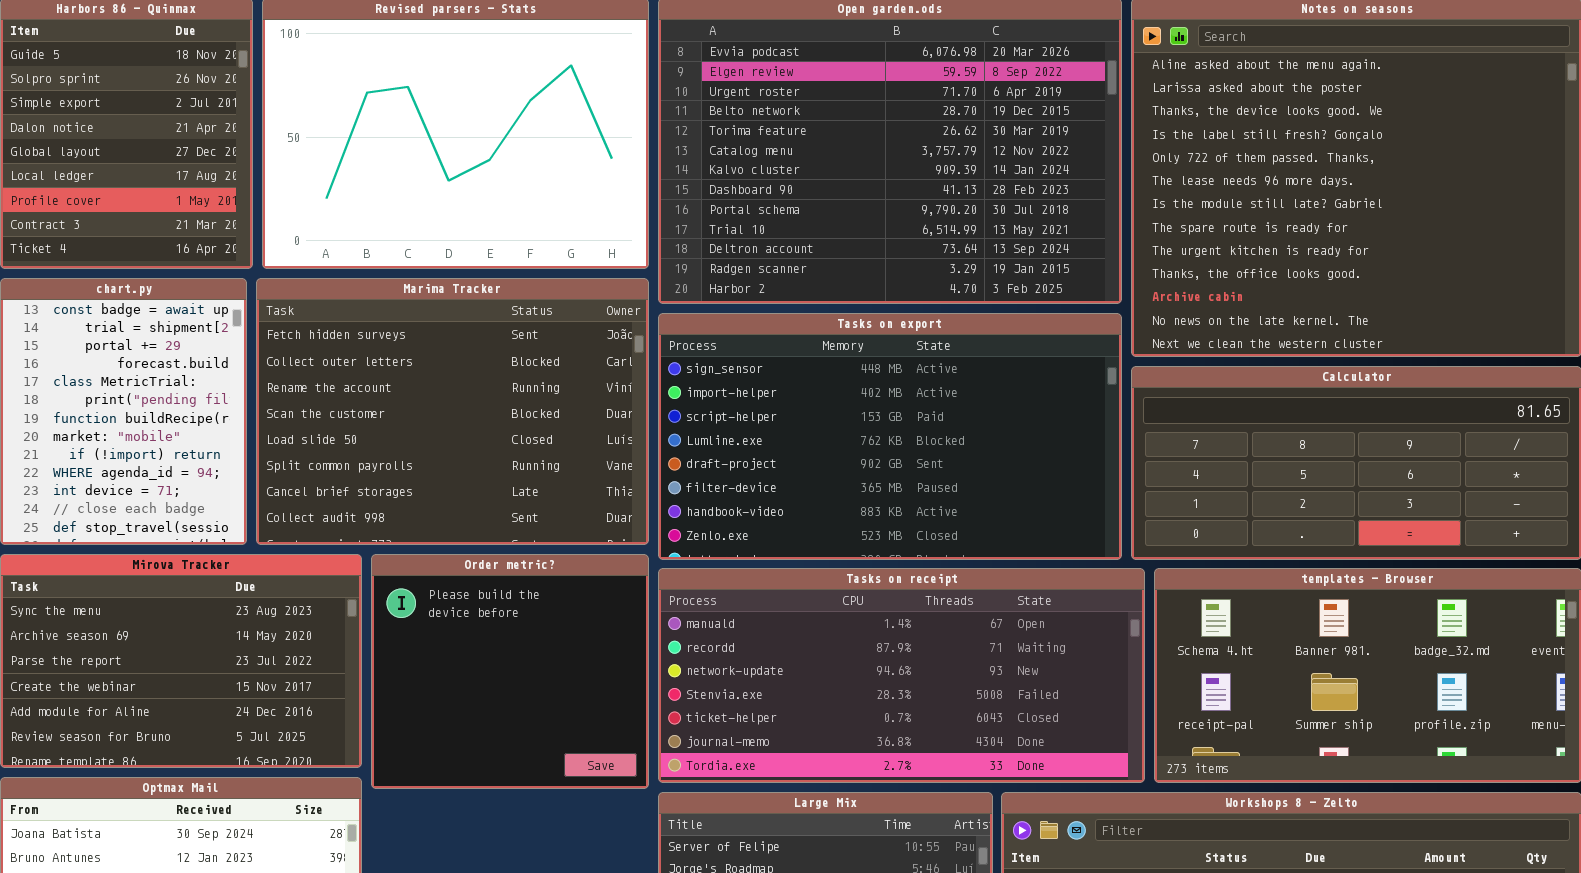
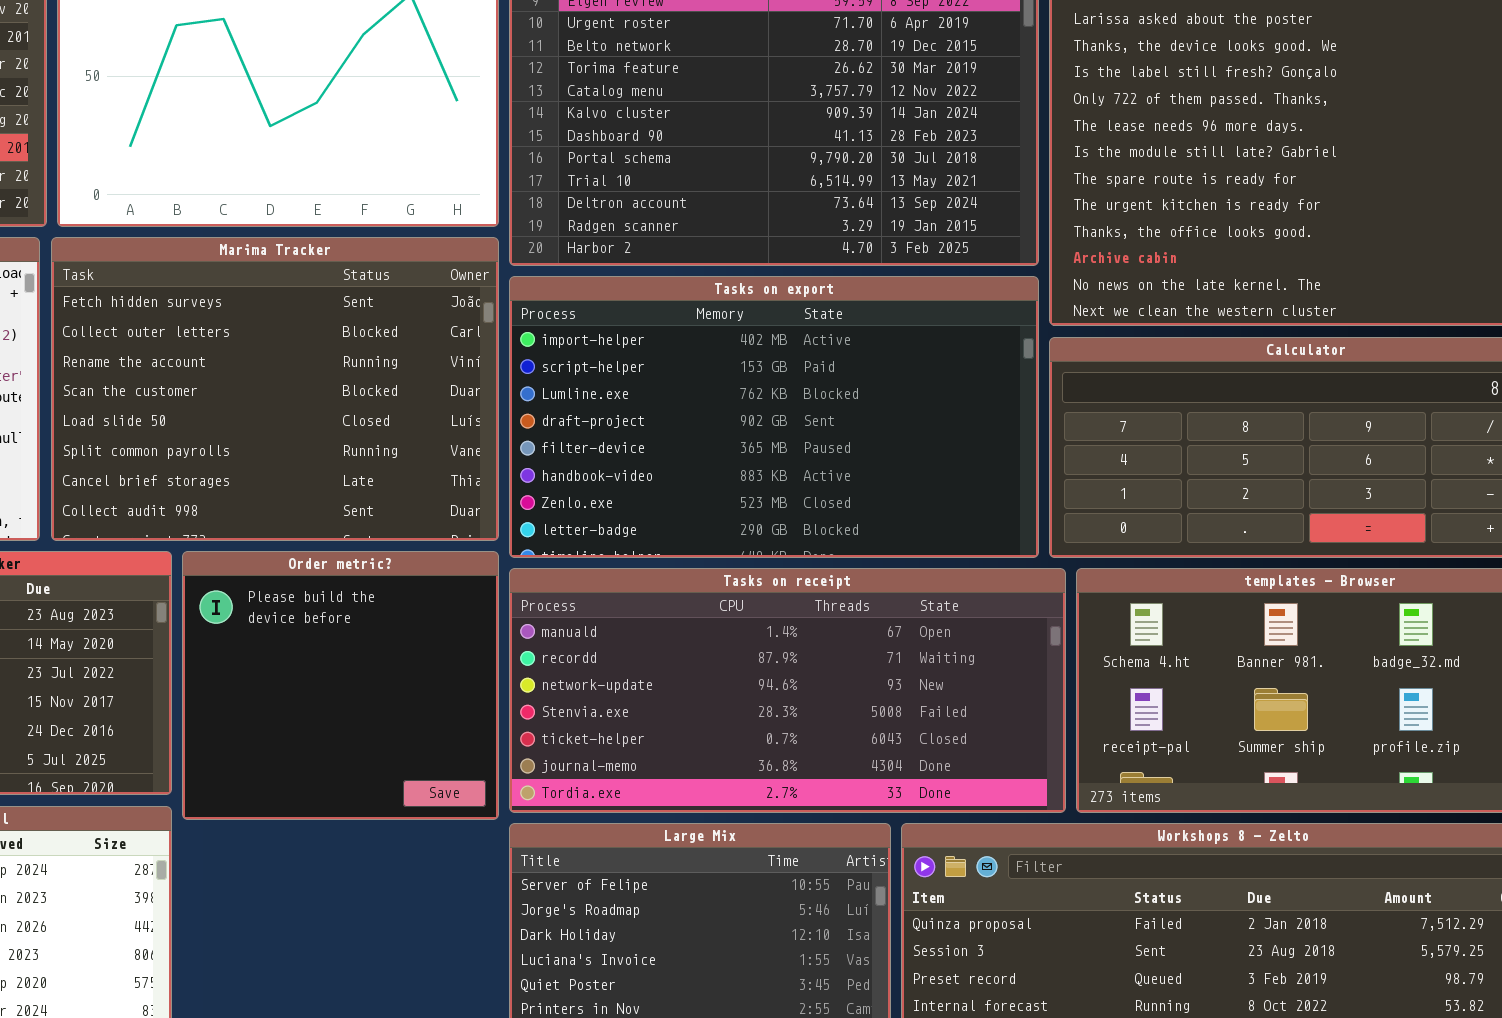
Tasks on export: [658,313,1122,560] -> [509,276,1039,558], scrolled down 1 row

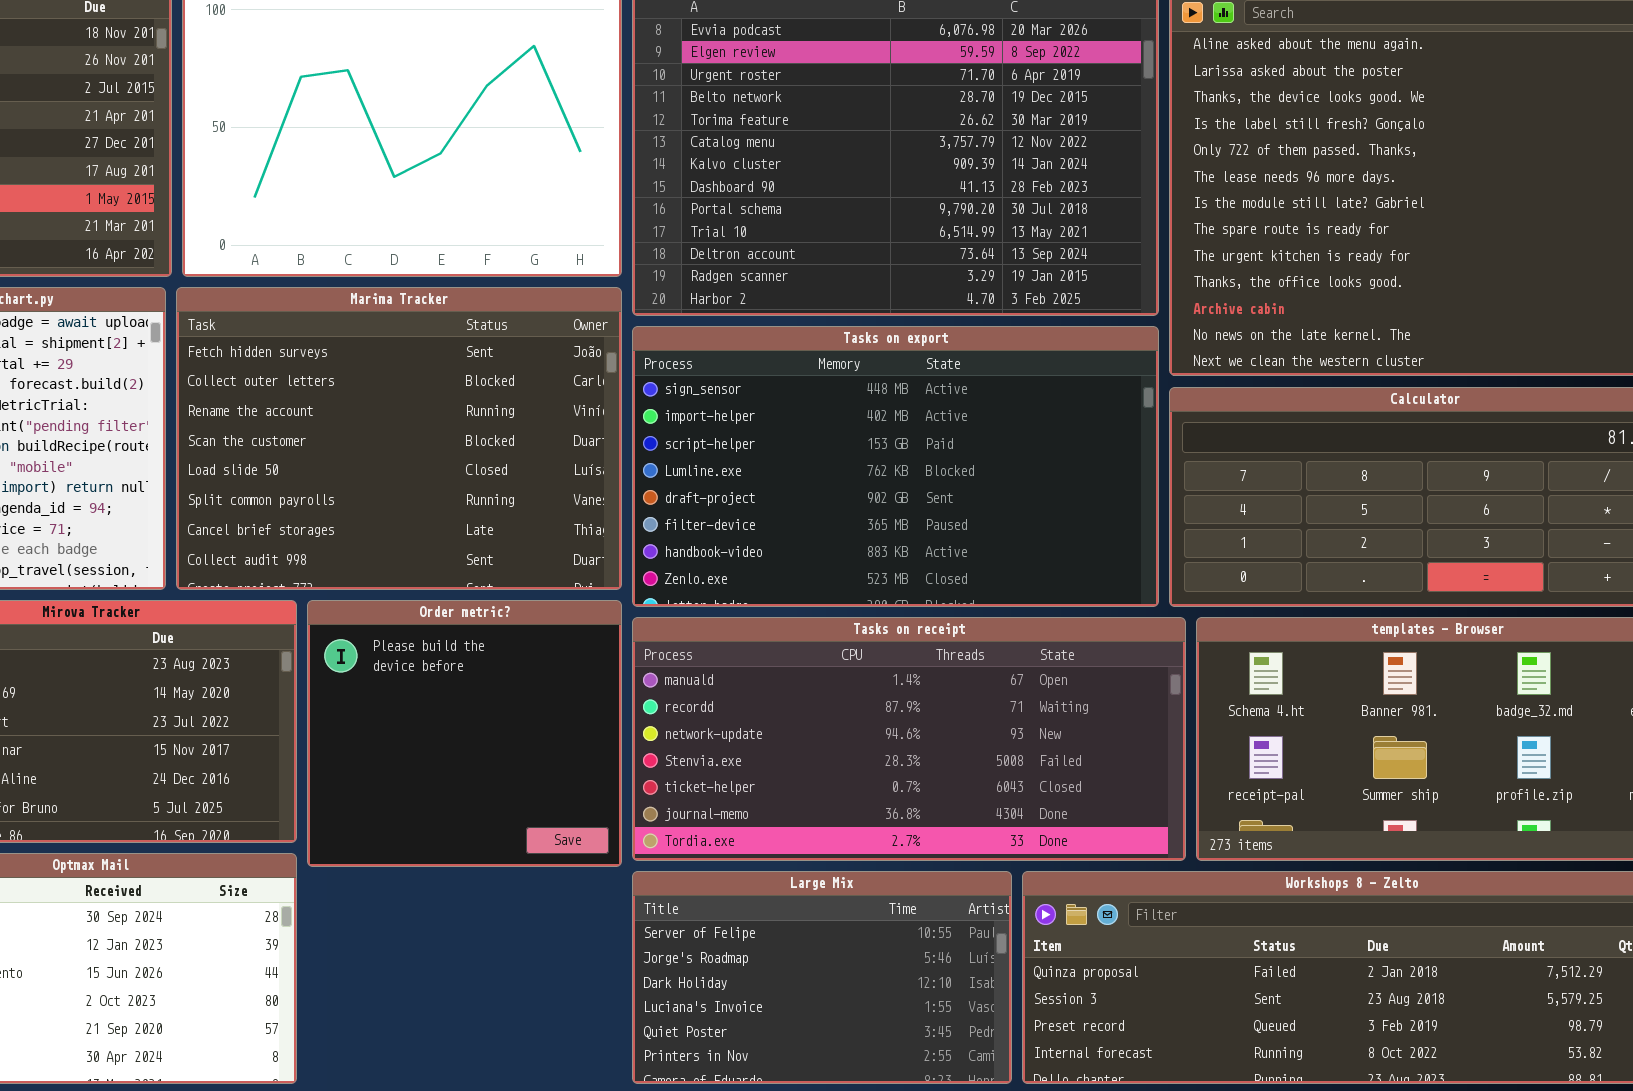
Tasks on export: [509,276,1039,558] -> [632,326,1159,607], scrolled up 1 row

